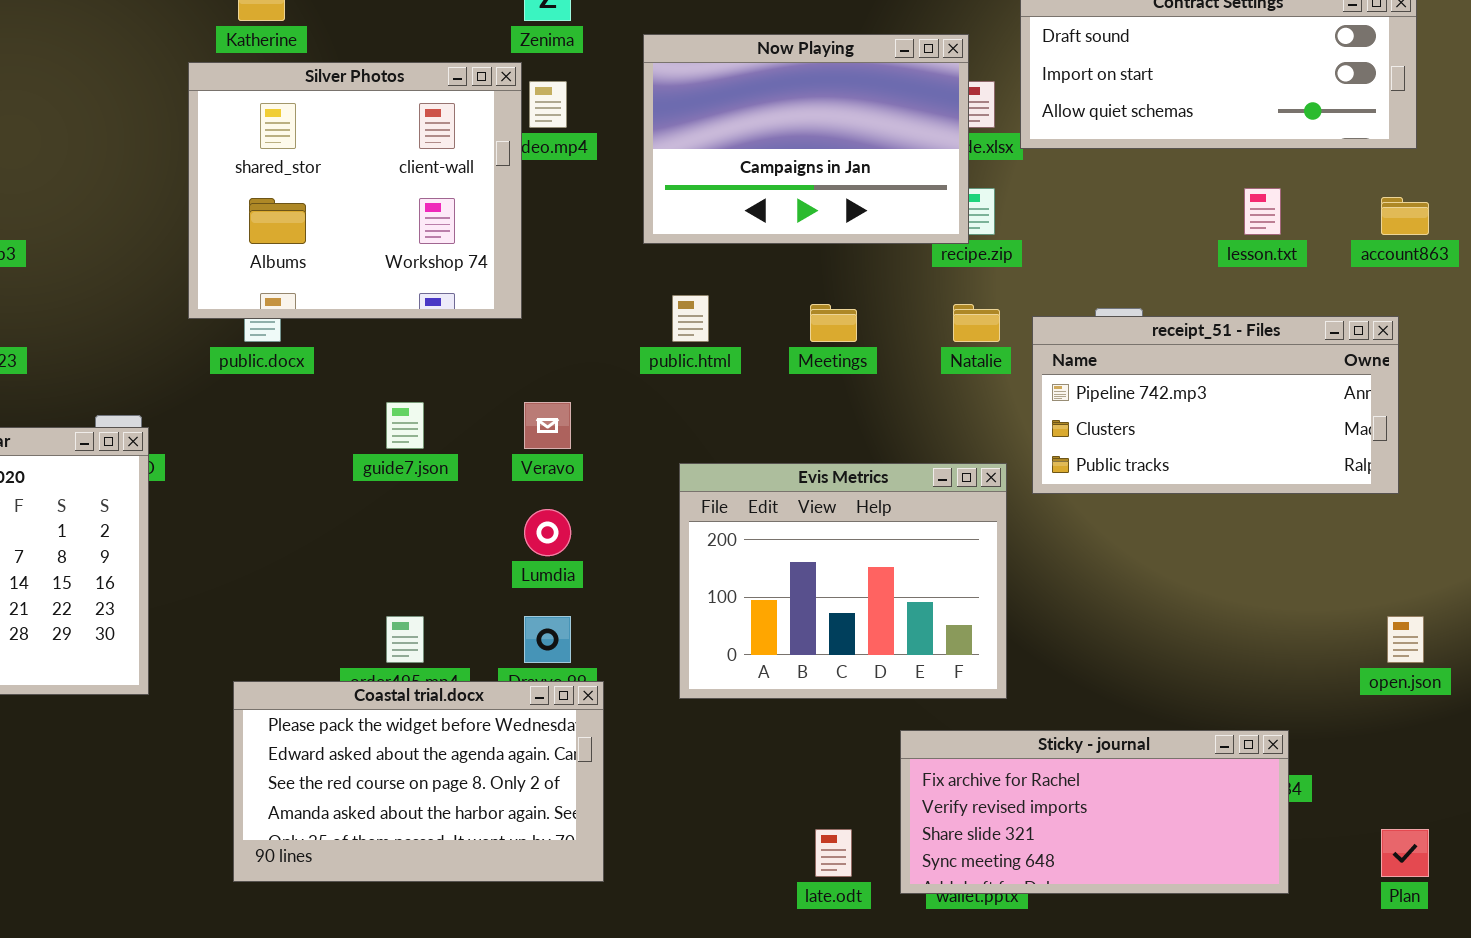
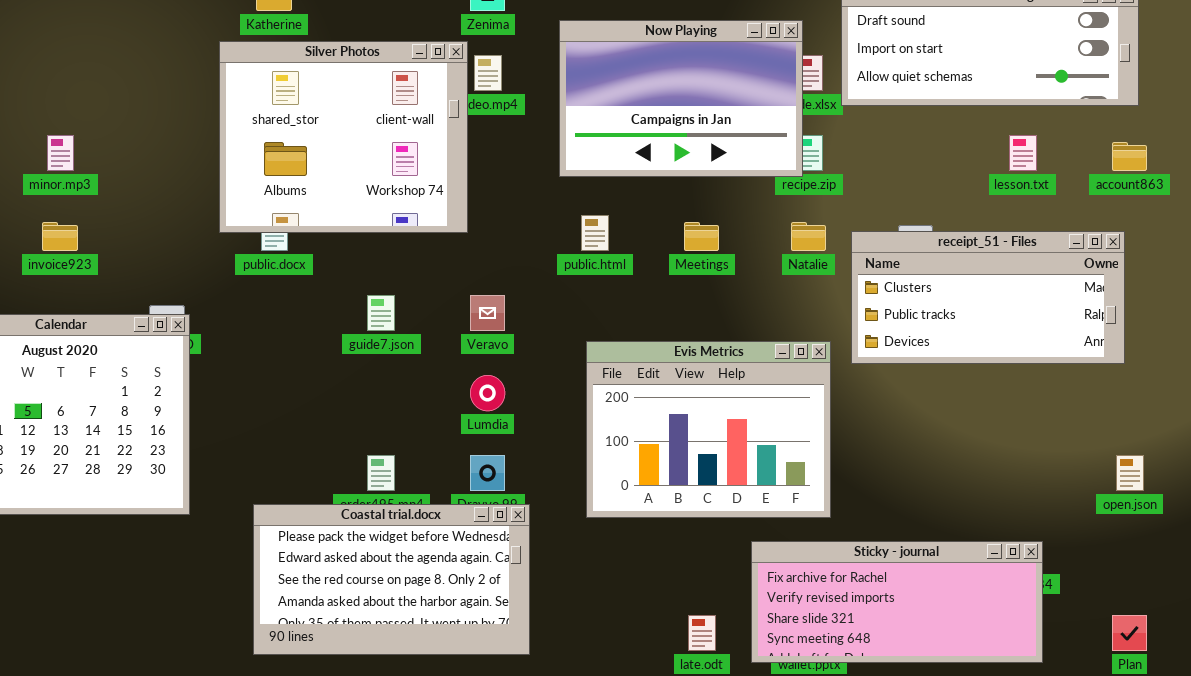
receipt_51 - Files: [1032,316,1399,494] -> [851,231,1125,364], scrolled down 1 row

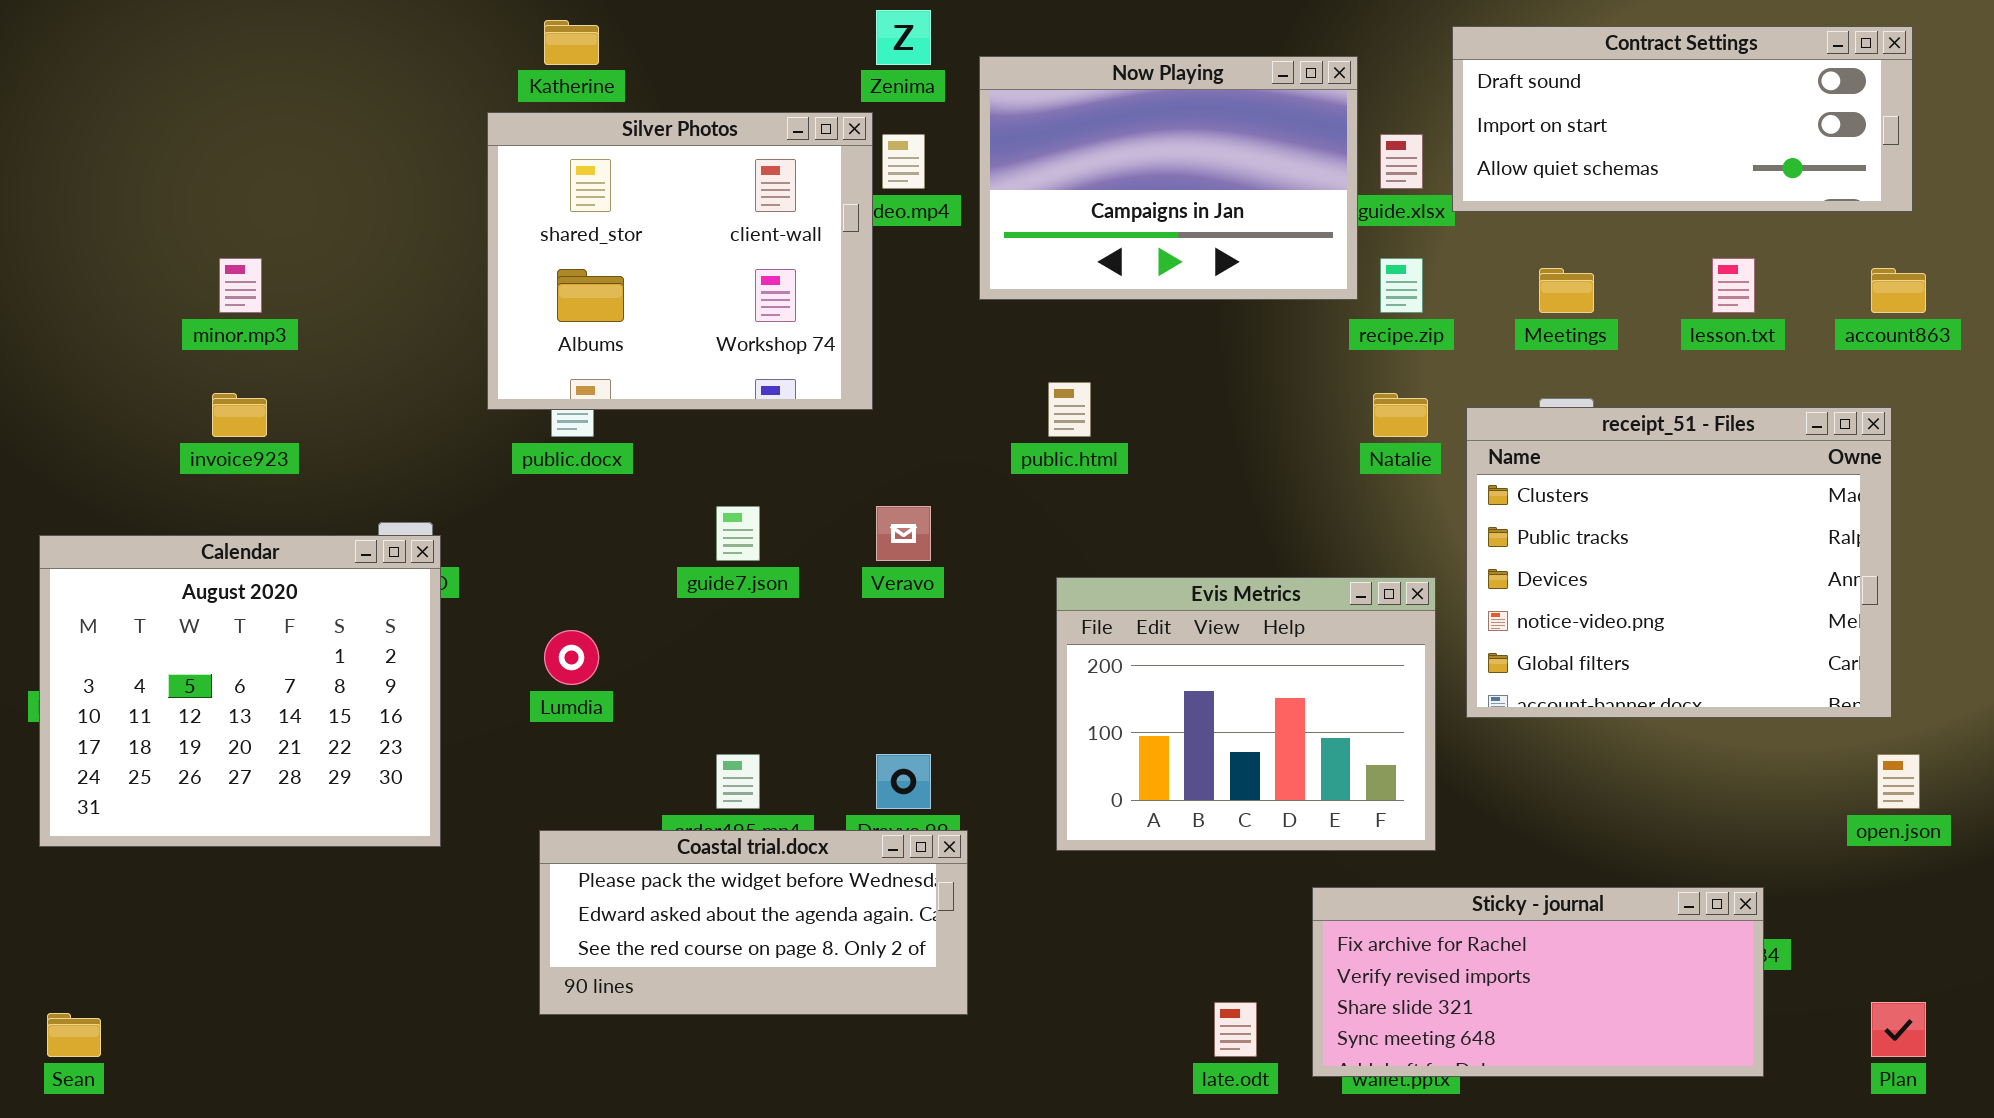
Now Playing: [559,20,803,177] -> [979,56,1358,300], moved
Meetings: [684,222,719,251] -> [1539,268,1594,313], moved
receipt_51 - Files: [851,231,1125,364] -> [1466,407,1892,718], resized
Lumdia: [470,375,505,411] -> [544,630,599,685], moved
Coastal trial.docx: [253,504,530,655] -> [539,830,968,1015], resized

